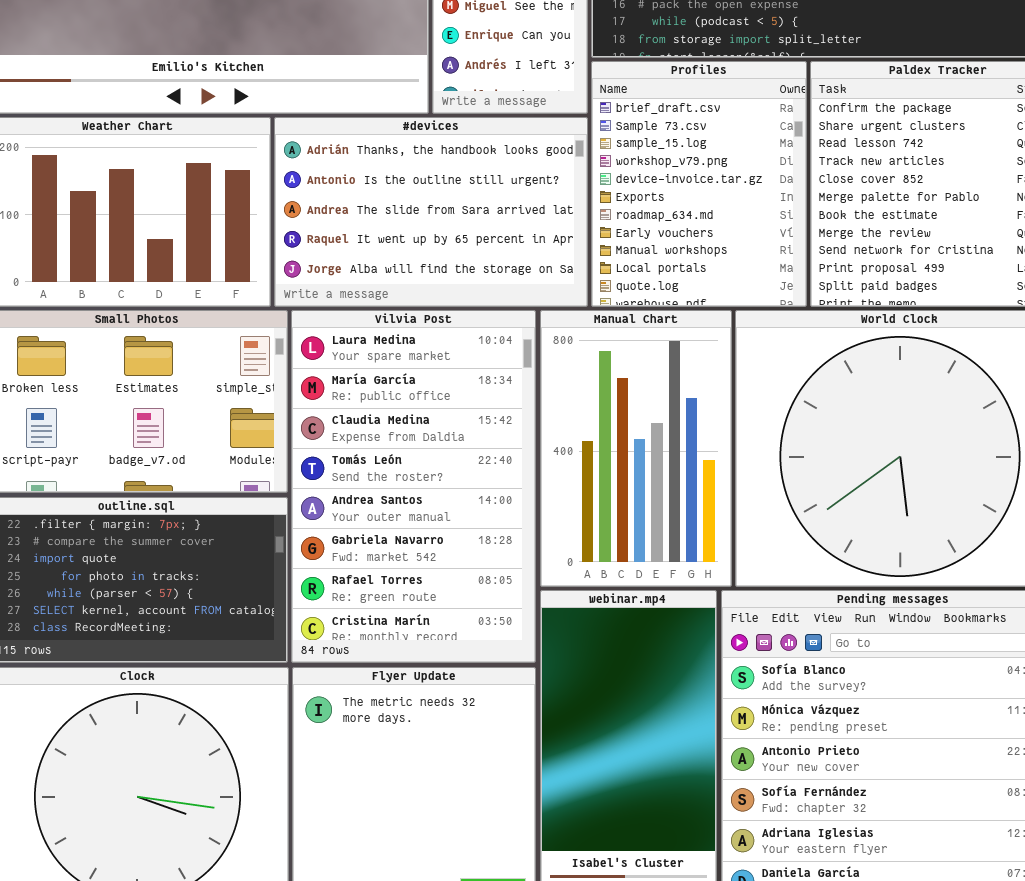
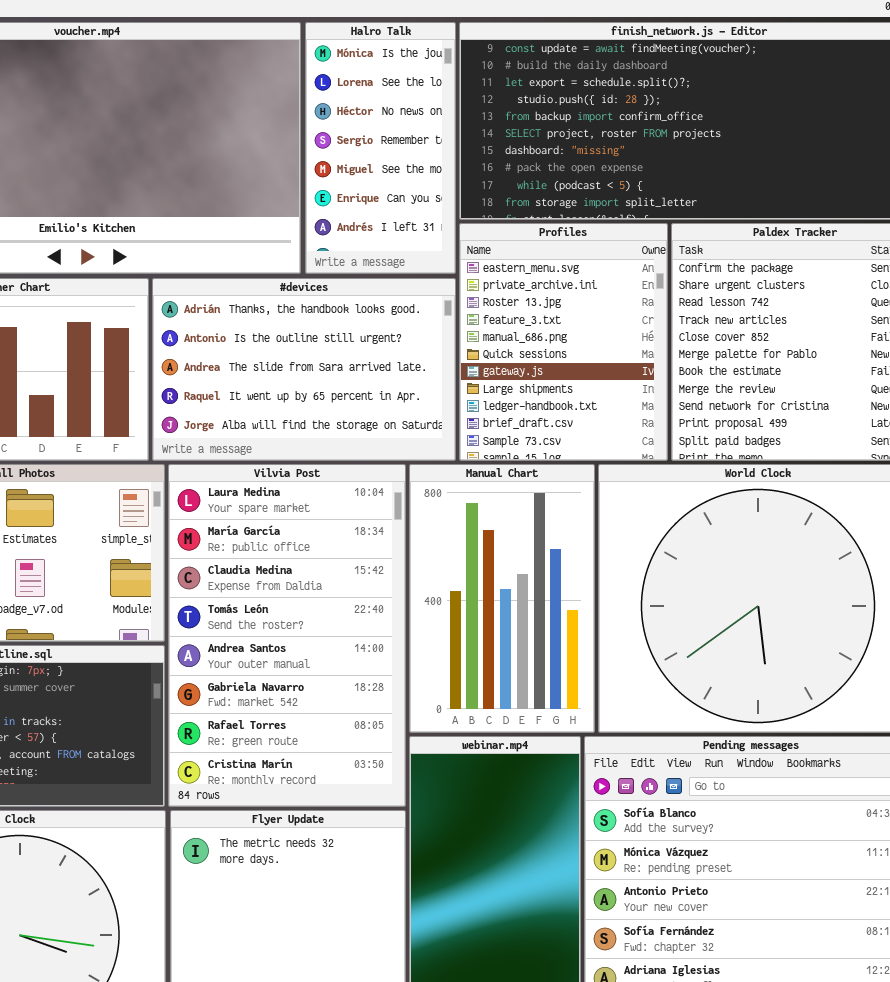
Profiles: [591,61,807,307] -> [459,223,668,461], scrolled up 9 rows

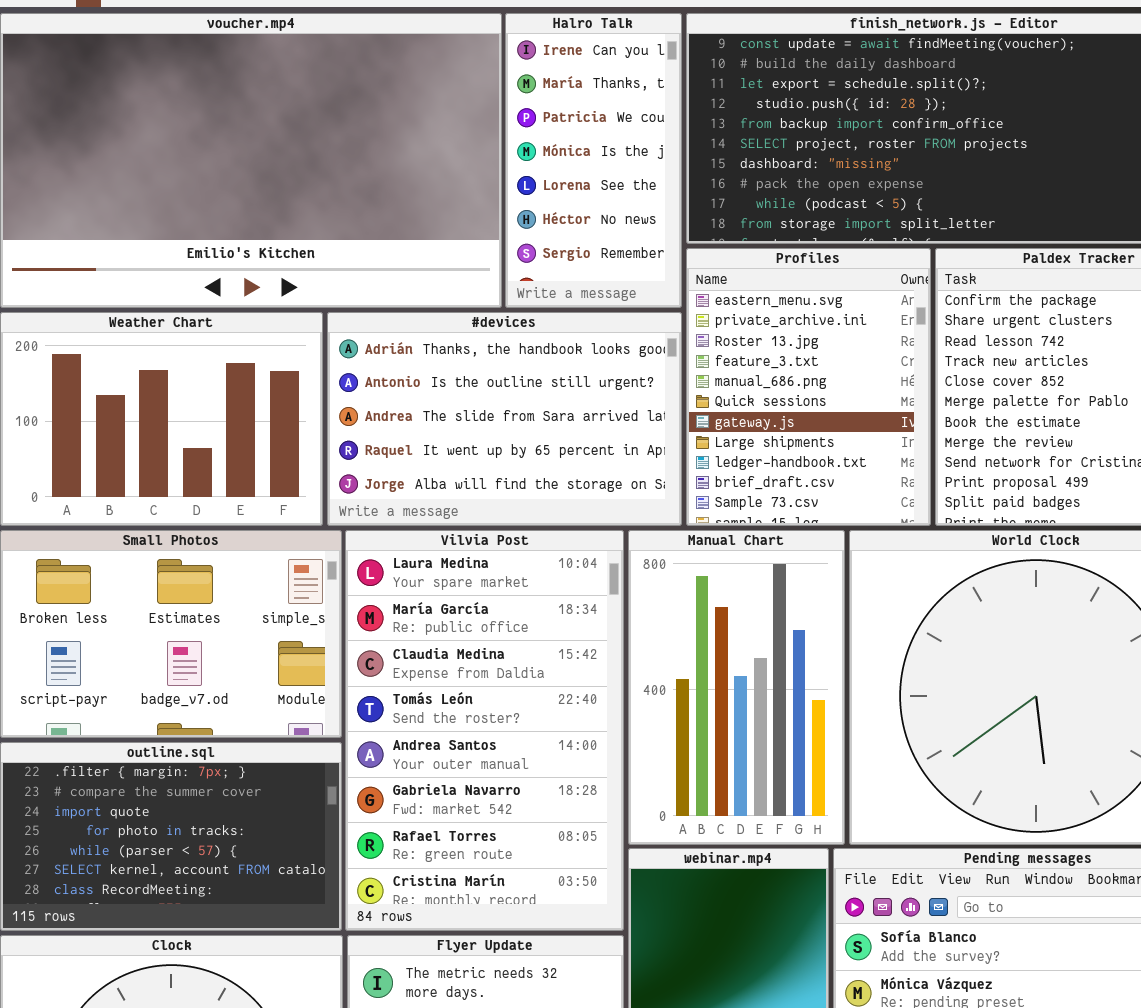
Halro Talk: [305,22,456,274] -> [505,13,682,308], scrolled up 3 rows

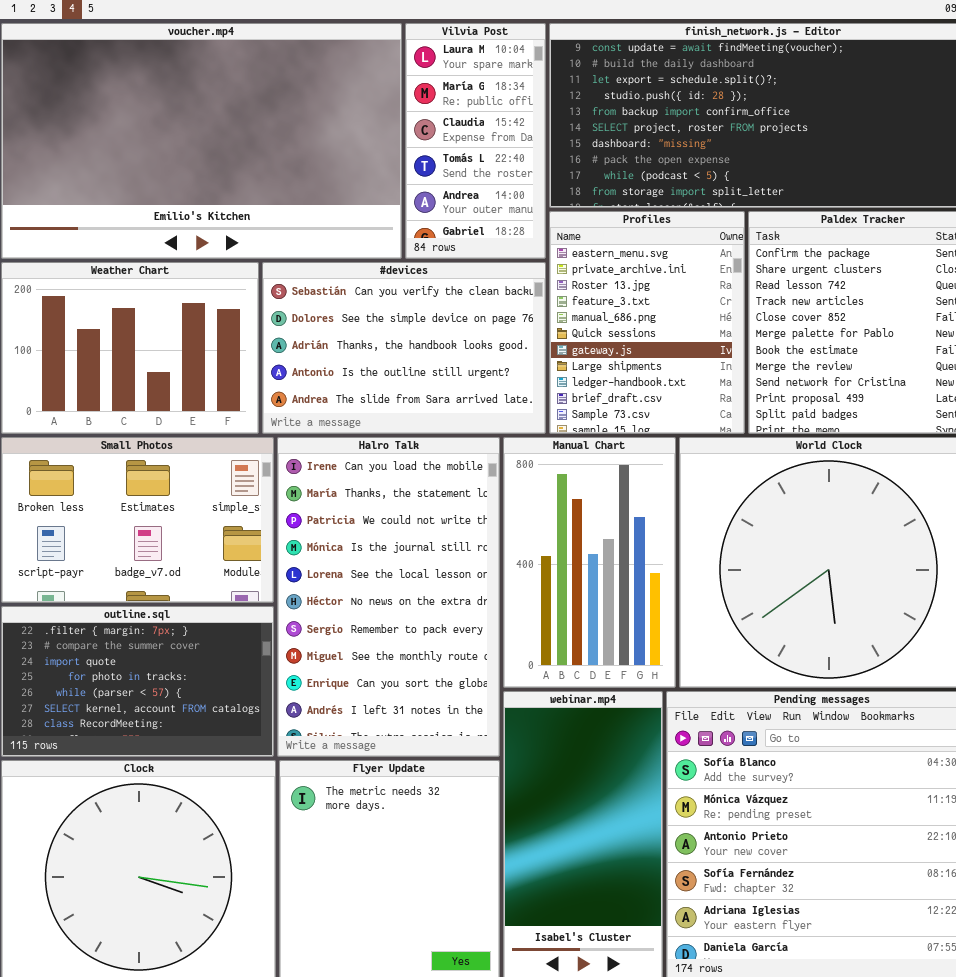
Halro Talk: [505,13,682,308] -> [277,437,500,757], moved, resized
#devices: [327,312,682,526] -> [262,262,546,434], scrolled up 2 rows
Vilvia Post: [345,530,624,931] -> [405,23,546,259], moved, resized

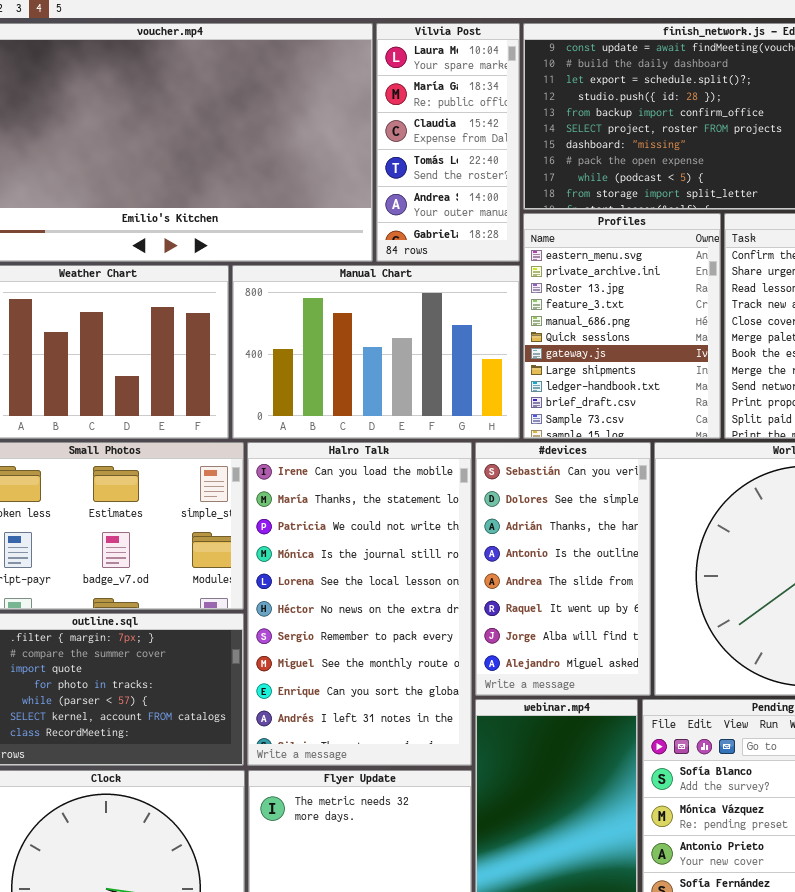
#devices: [262,262,546,434] -> [475,442,651,696], moved, resized
Manual Chart: [503,437,676,688] -> [232,265,520,439], moved, resized

